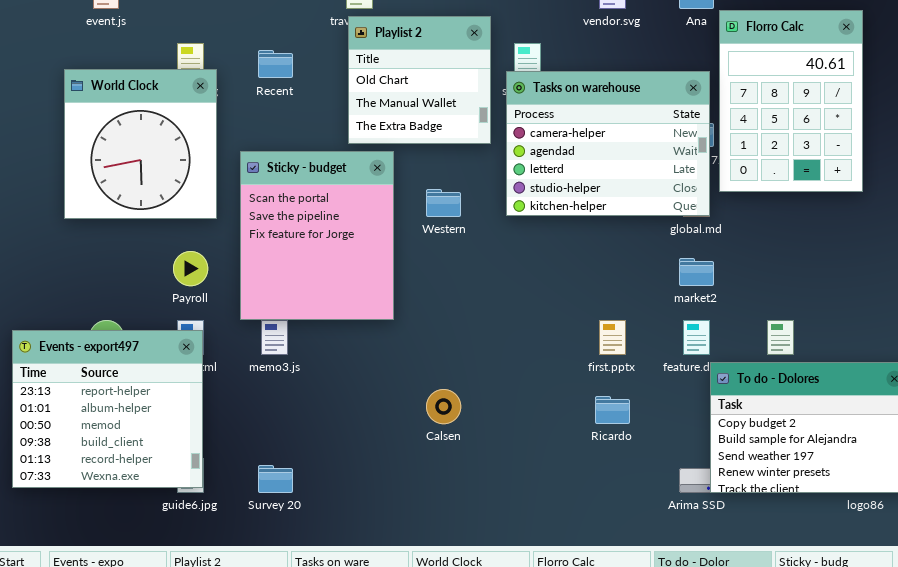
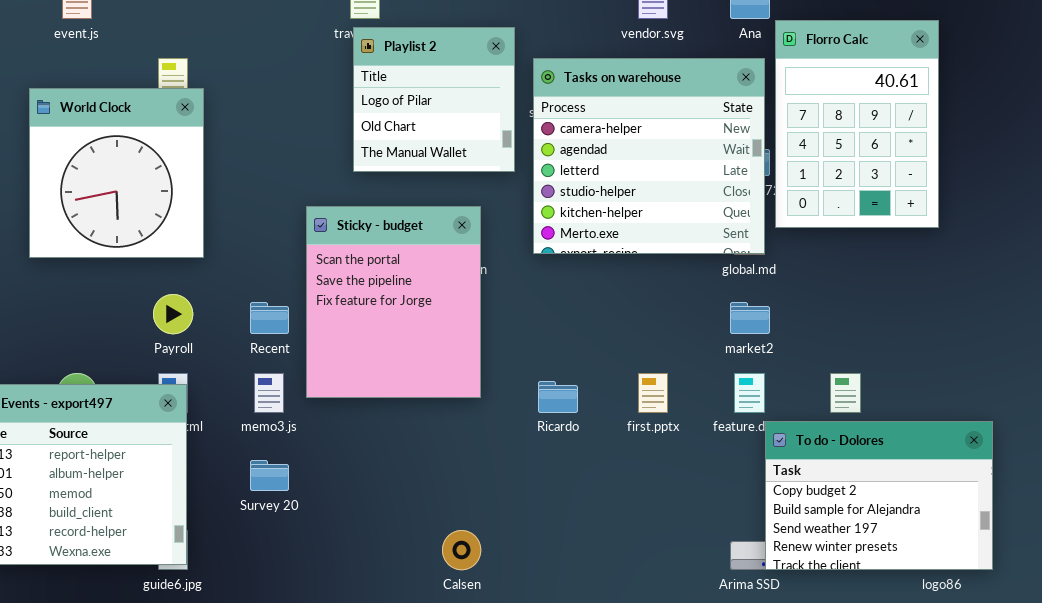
Playlist 2: [348,16,491,144] -> [353,27,515,172], scrolled up 1 row
Recent: [258,50,293,78] -> [250,302,289,334], moved
Tasks on warehouse: [506,71,710,216] -> [533,58,765,254], resized
Sticky - budget: [240,151,394,320] -> [306,206,481,398], moved
Calsen: [426,389,461,424] -> [442,530,481,570], moved
Ricardo: [595,396,630,424] -> [538,381,578,413], moved
Survey 20: [258,465,293,493] -> [250,460,289,491], moved

